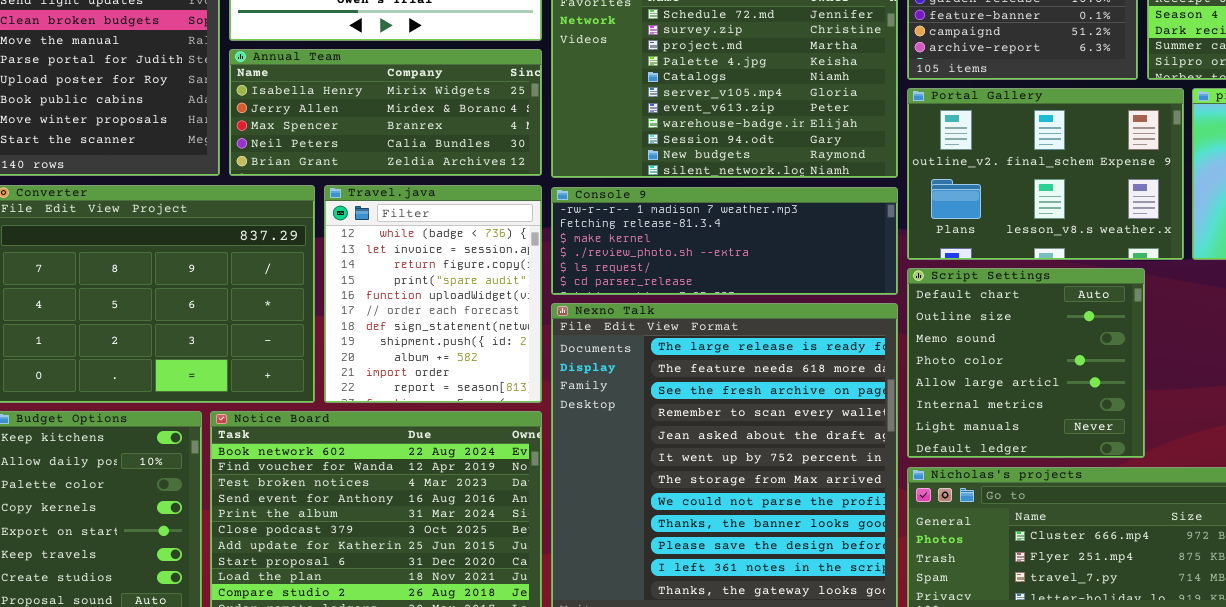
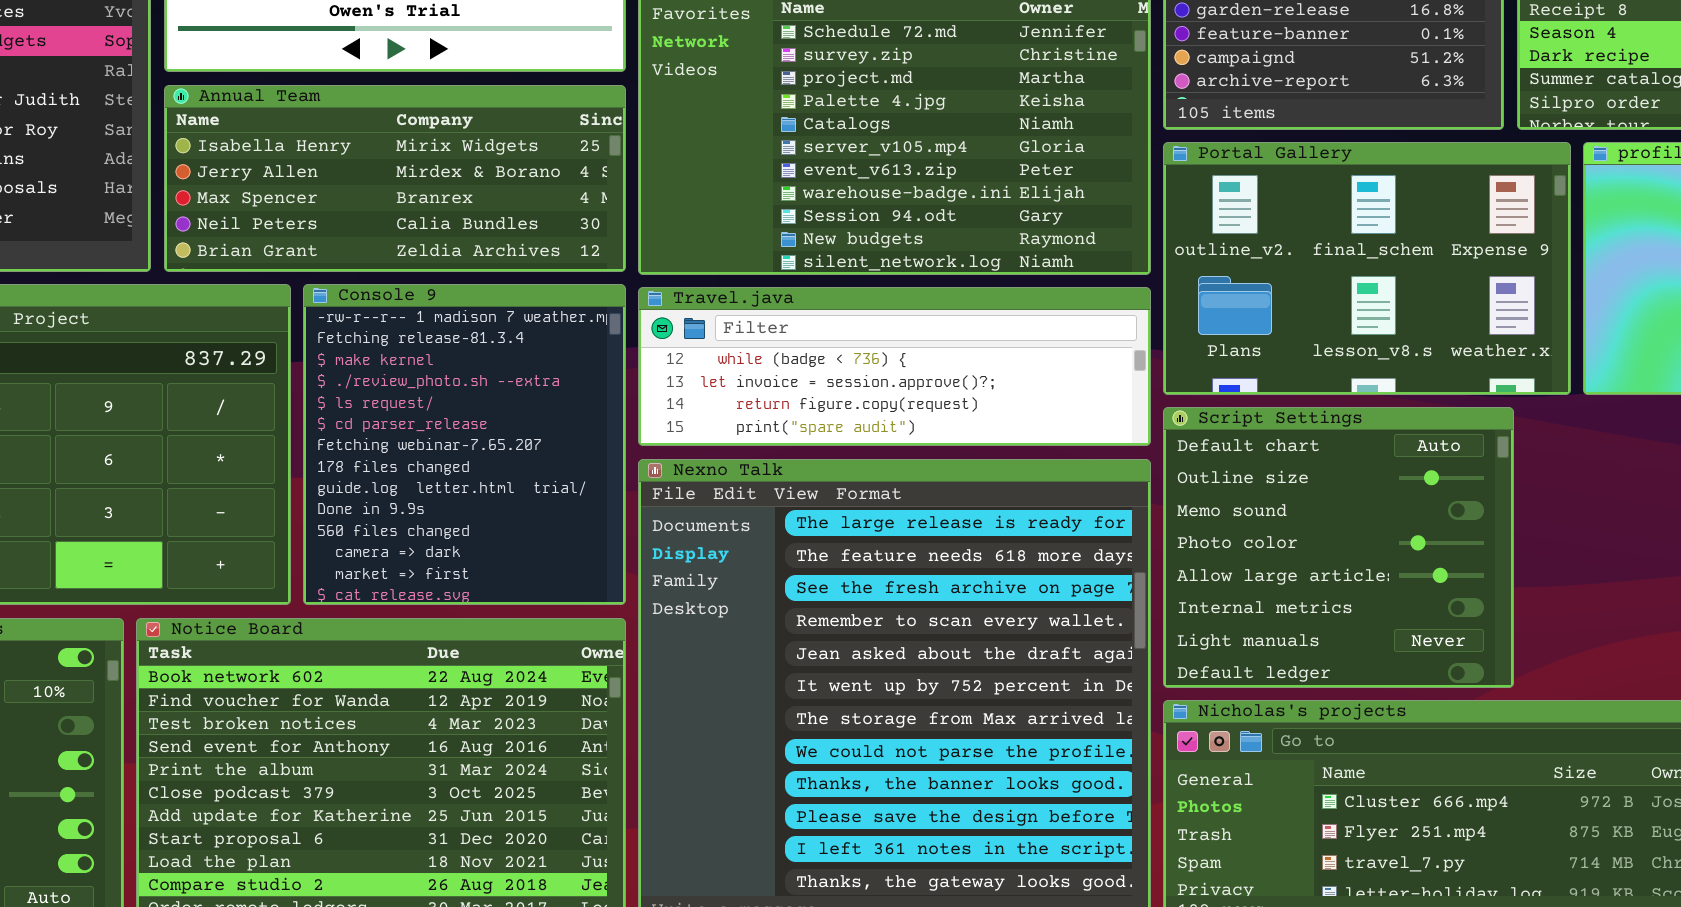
Travel.java: [324,185,542,403] -> [638,287,1151,446], moved, resized
Console 9: [551,187,898,295] -> [303,284,626,605], moved, resized

